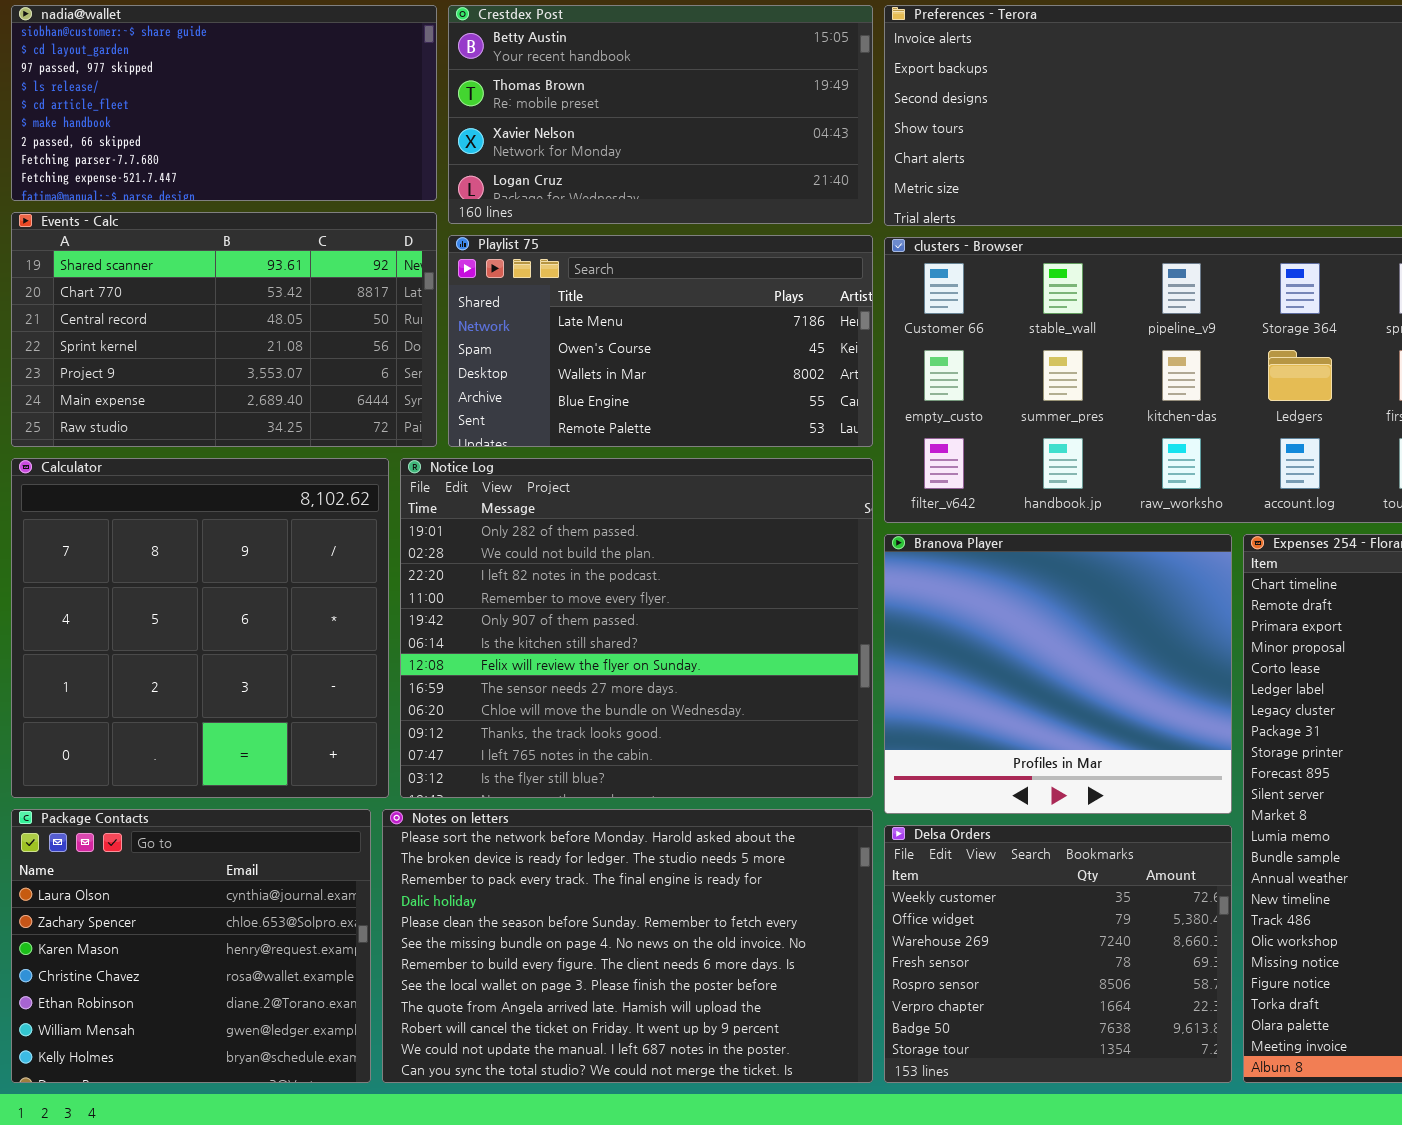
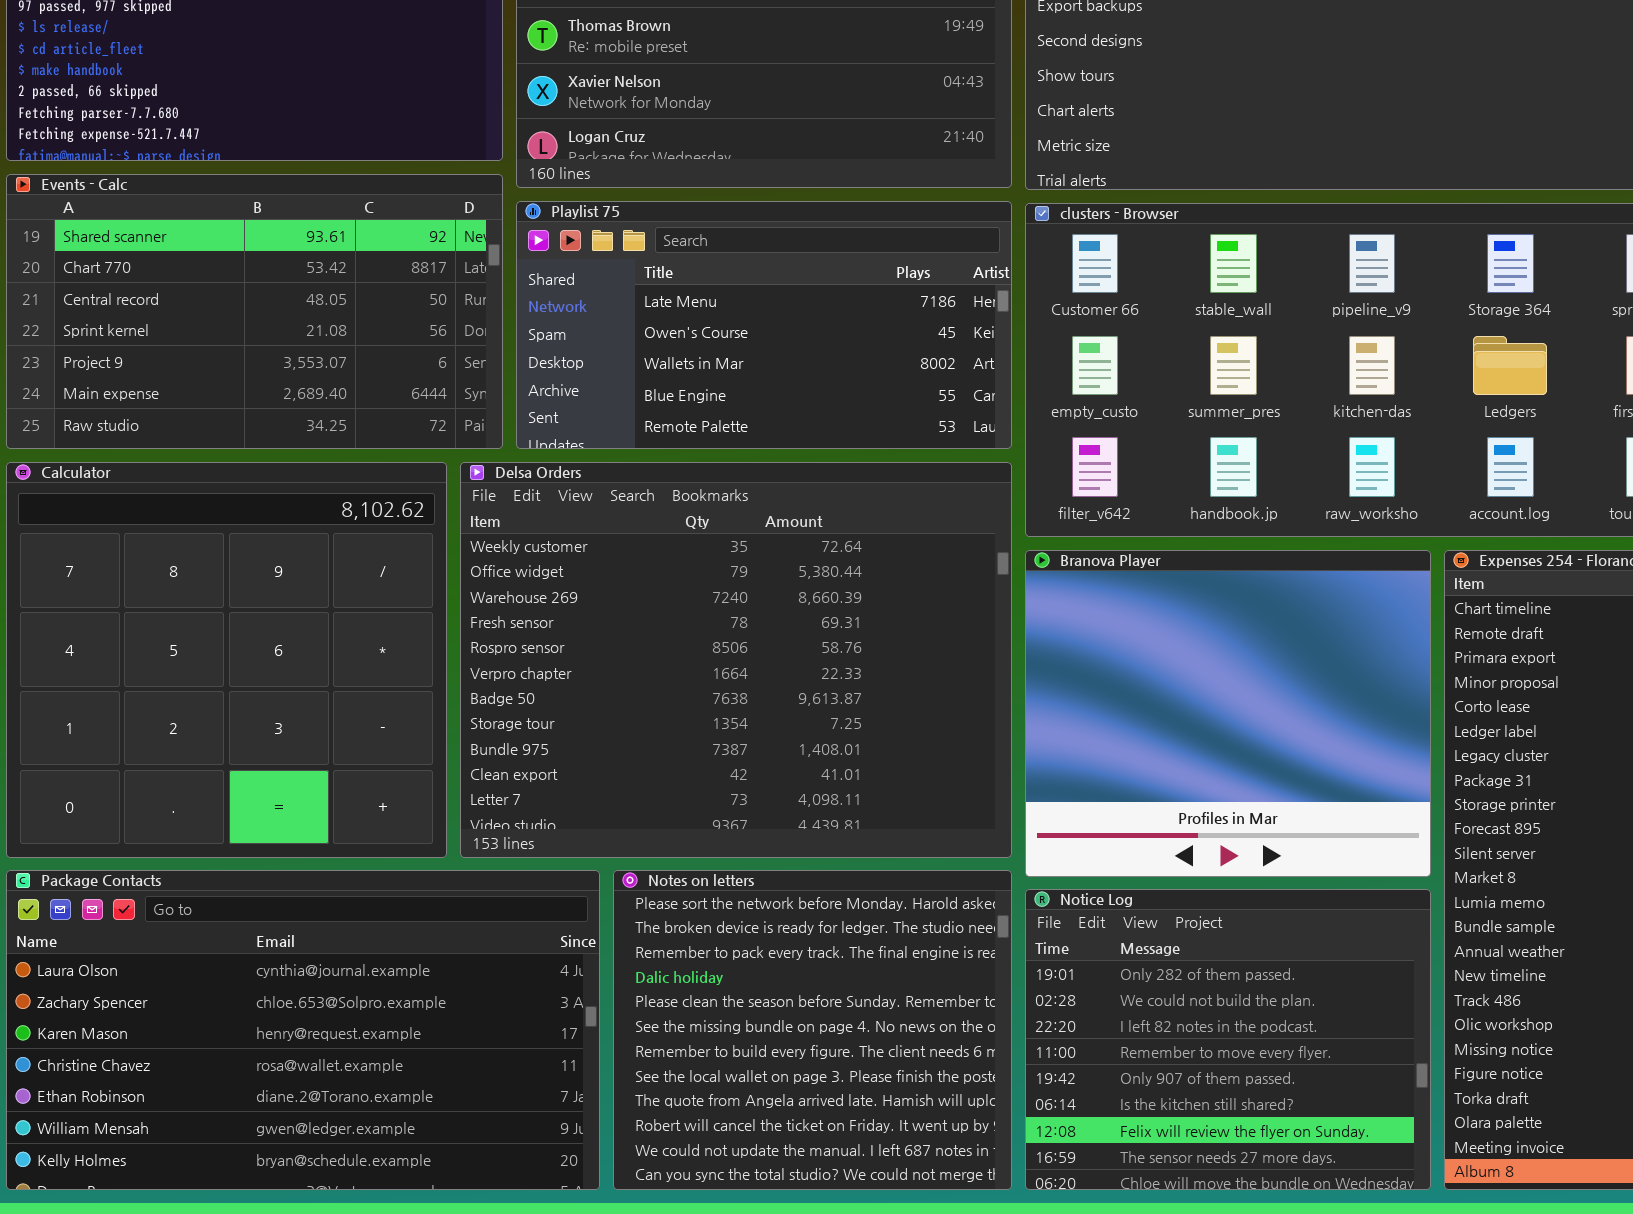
Notice Log: [400,458,873,798] -> [1025,889,1431,1190], moved, resized
Package Contacts: [11,809,371,1083] -> [6,870,600,1190], resized
Notes on letters: [382,809,873,1083] -> [613,870,1012,1190], resized
Delsa Orders: [884,825,1232,1083] -> [460,462,1012,858], moved, resized

